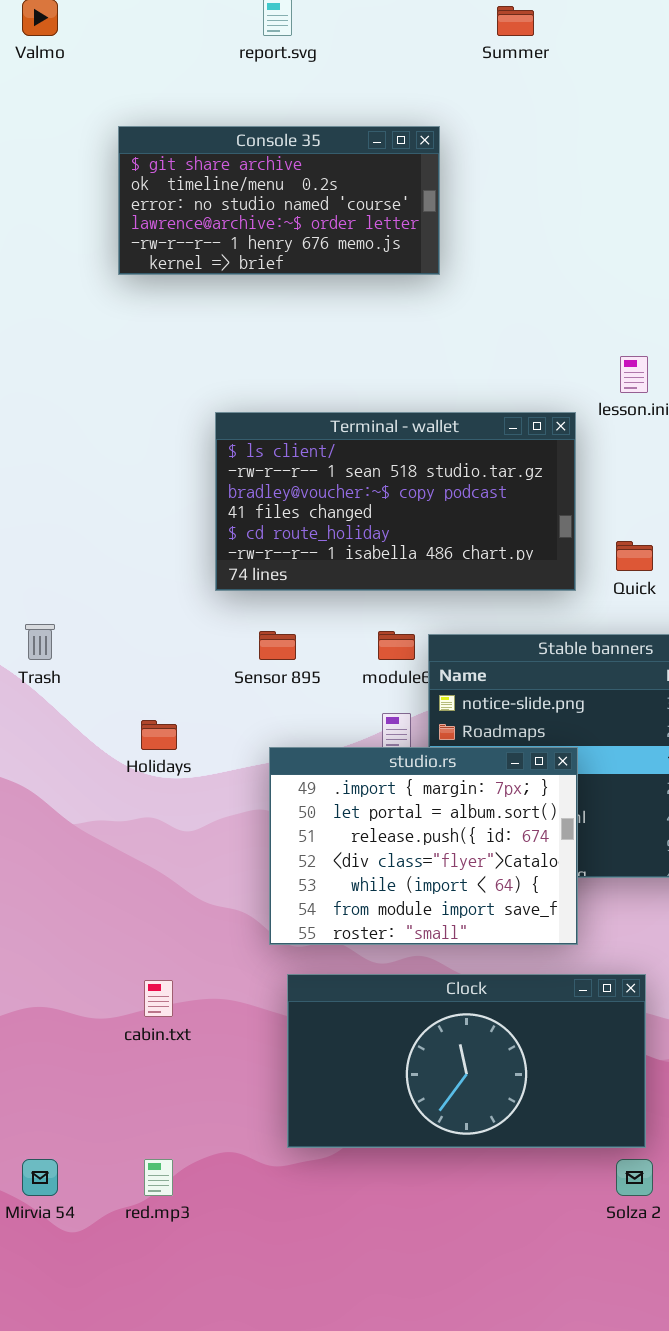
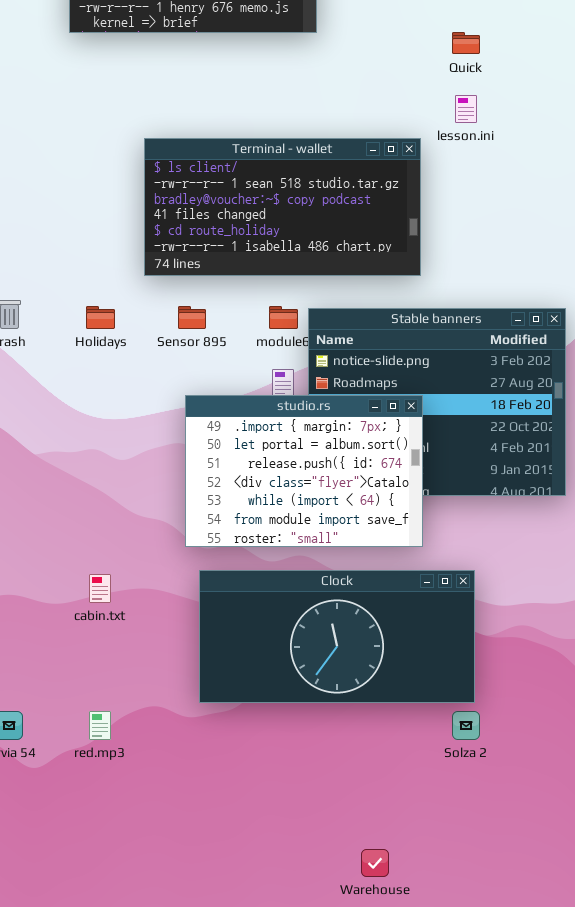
Quick: [616,541,653,571] -> [452,32,480,54], moved
Holidays: [141,720,177,750] -> [86,306,115,329], moved

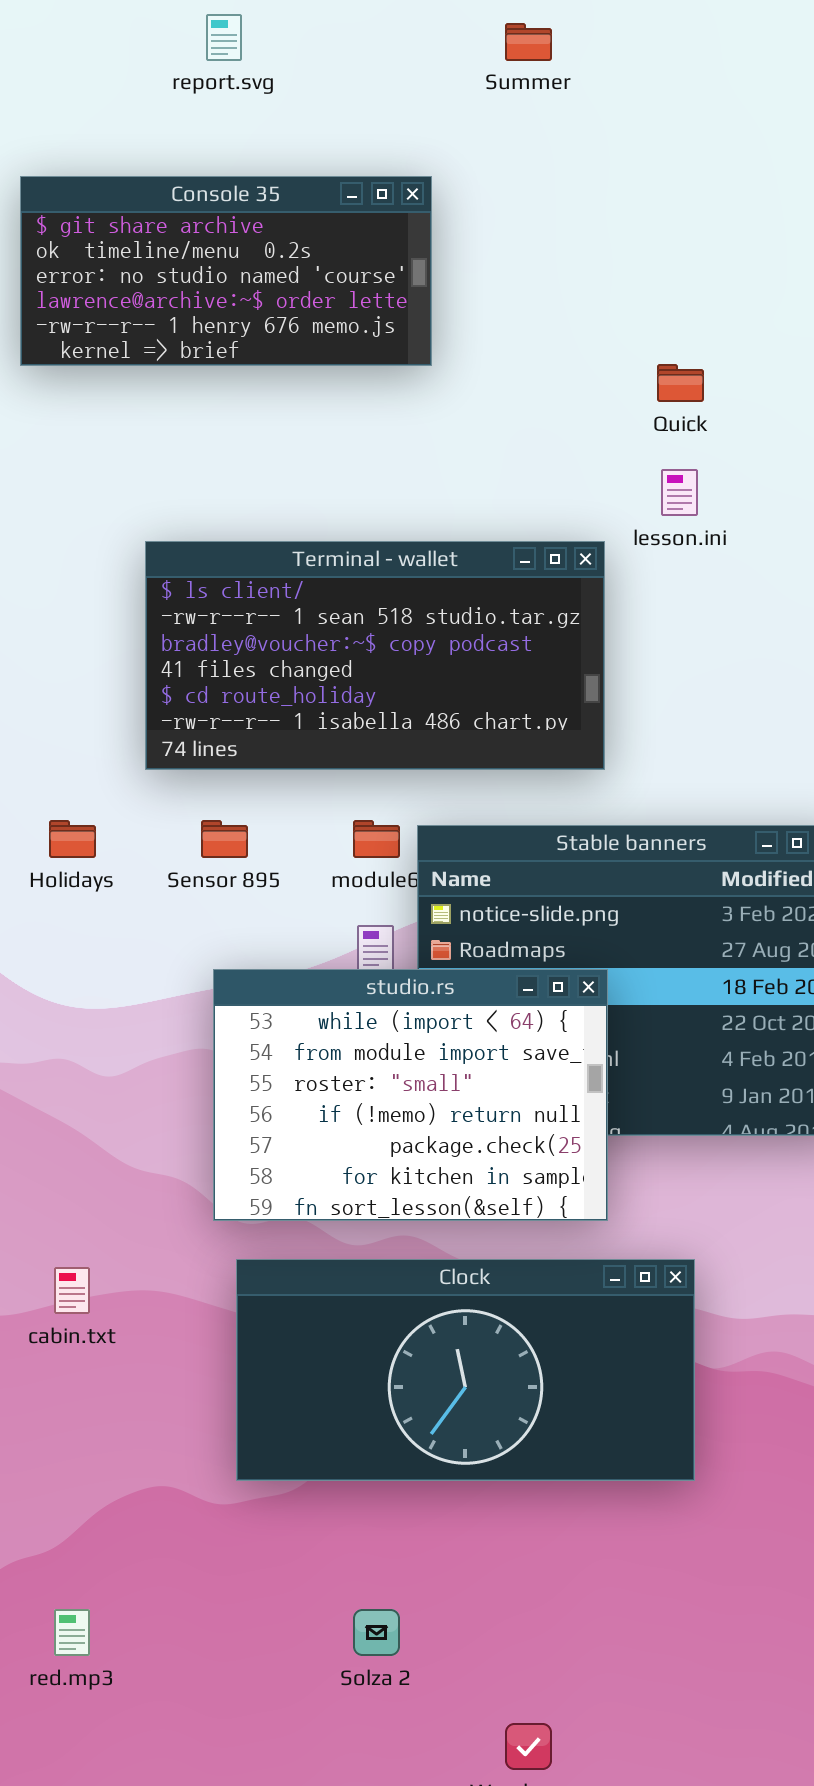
studio.rs: [185,395,423,547] -> [213,969,608,1221], scrolled down 4 rows
red.mp3: [89,711,111,740] -> [54,1609,90,1656], moved
Solza 2: [452,711,480,740] -> [353,1609,400,1656], moved

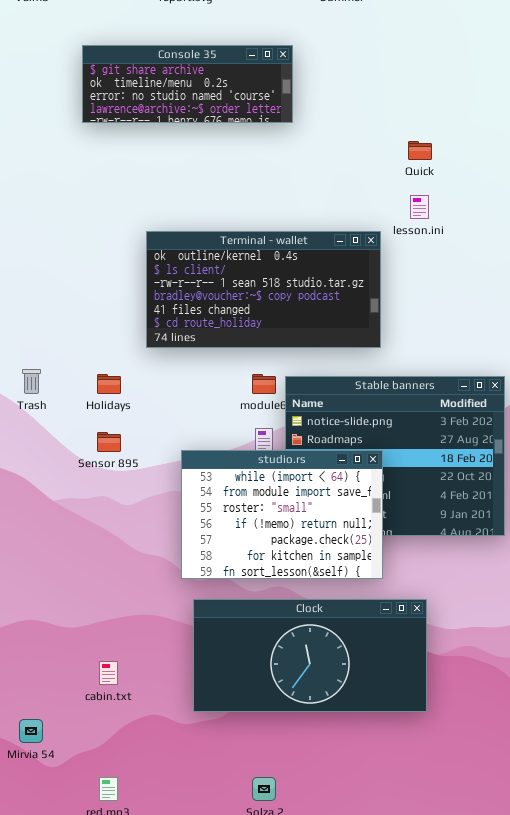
Console 35: [20,176,432,366] -> [82,45,293,123], resized
Terminal - wallet: [145,541,605,770] -> [146,231,381,348], scrolled up 1 row
Sensor 895: [201,820,248,858] -> [97,432,121,452], moved
cabin.txt: [54,1267,90,1314] -> [99,661,118,685], moved

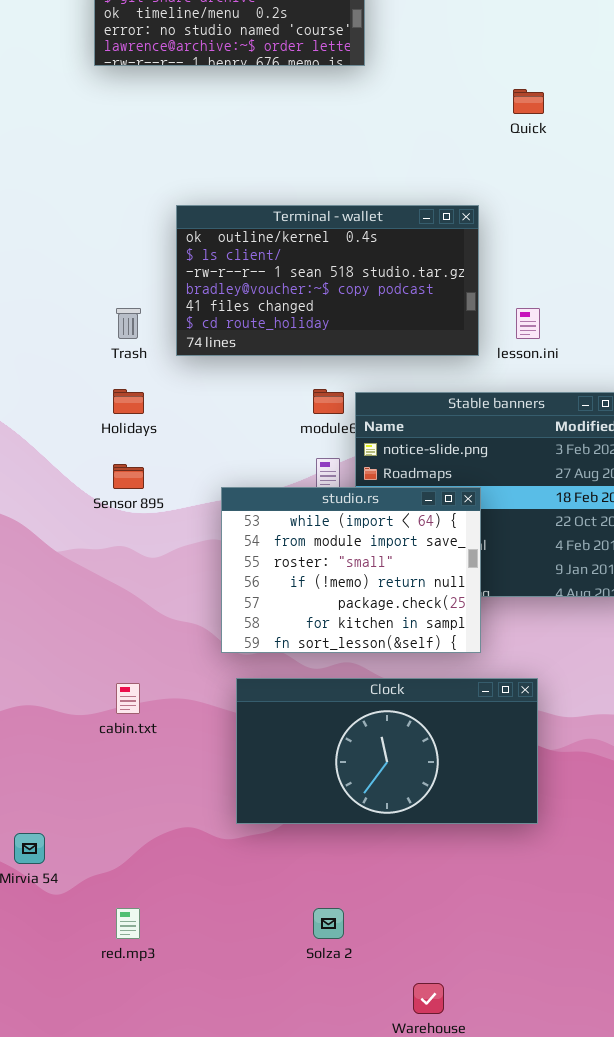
lesson.ini: [410,195,429,219] -> [516,308,540,339], moved
Trash: [22,369,41,394] -> [116,308,141,339], moved
cabin.txt: [99,661,118,685] -> [116,683,140,714], moved

